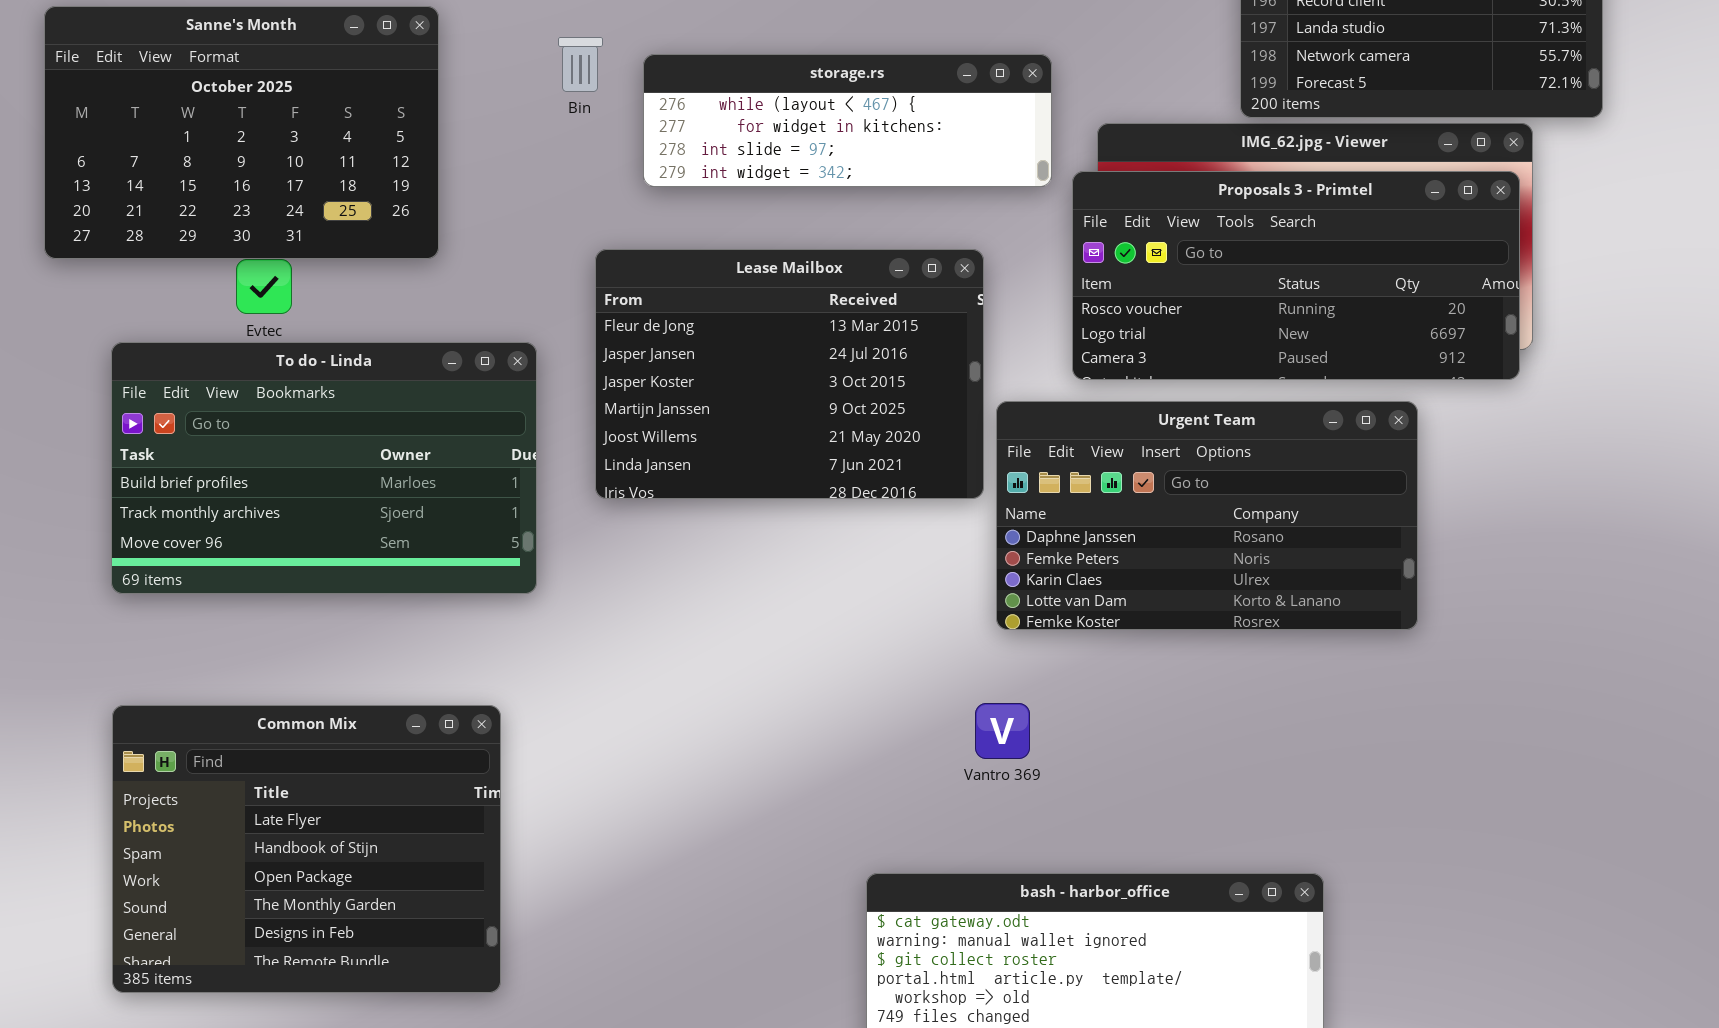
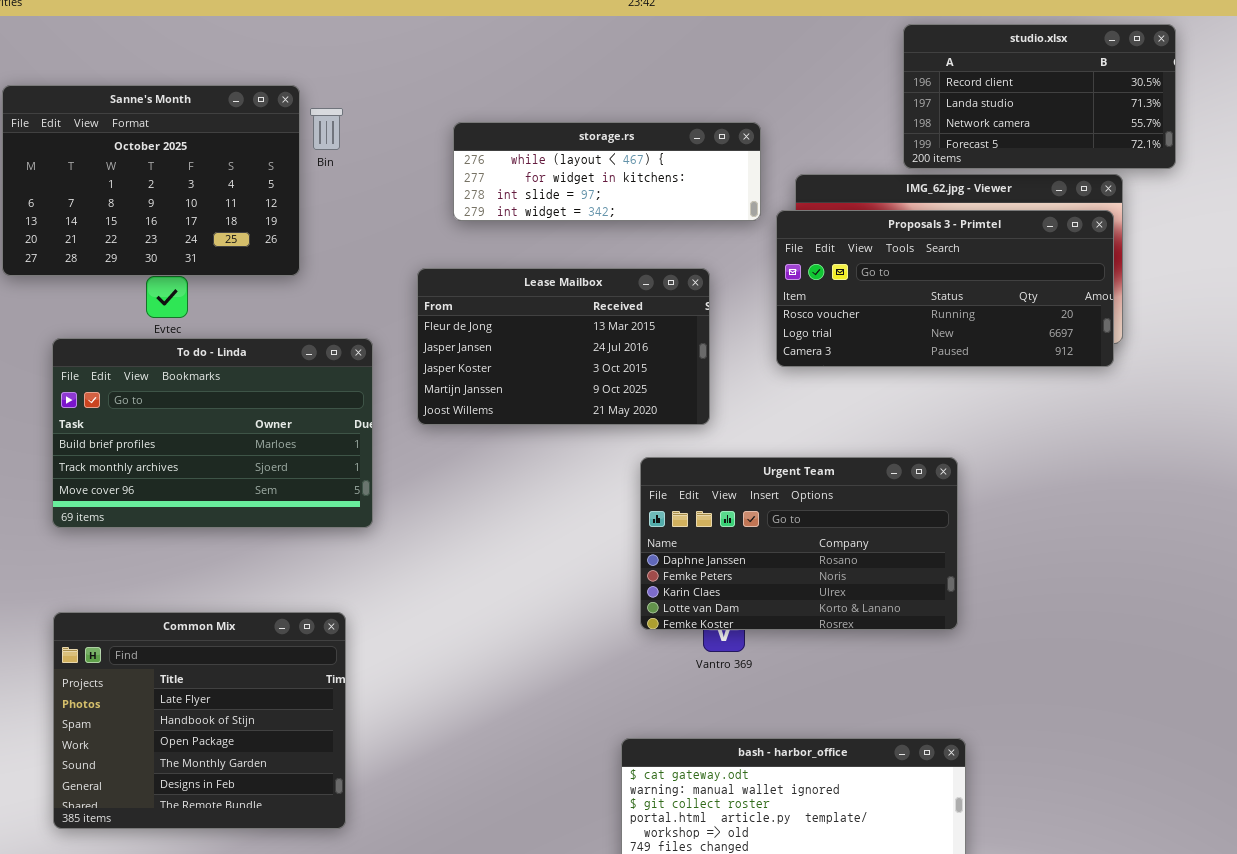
Bin: [558,37,603,92] -> [310,108,343,150], moved
Lease Mailbox: [595,249,984,499] -> [417,268,710,425], resized
Urgent Team: [996,401,1418,630] -> [640,457,958,630], moved

